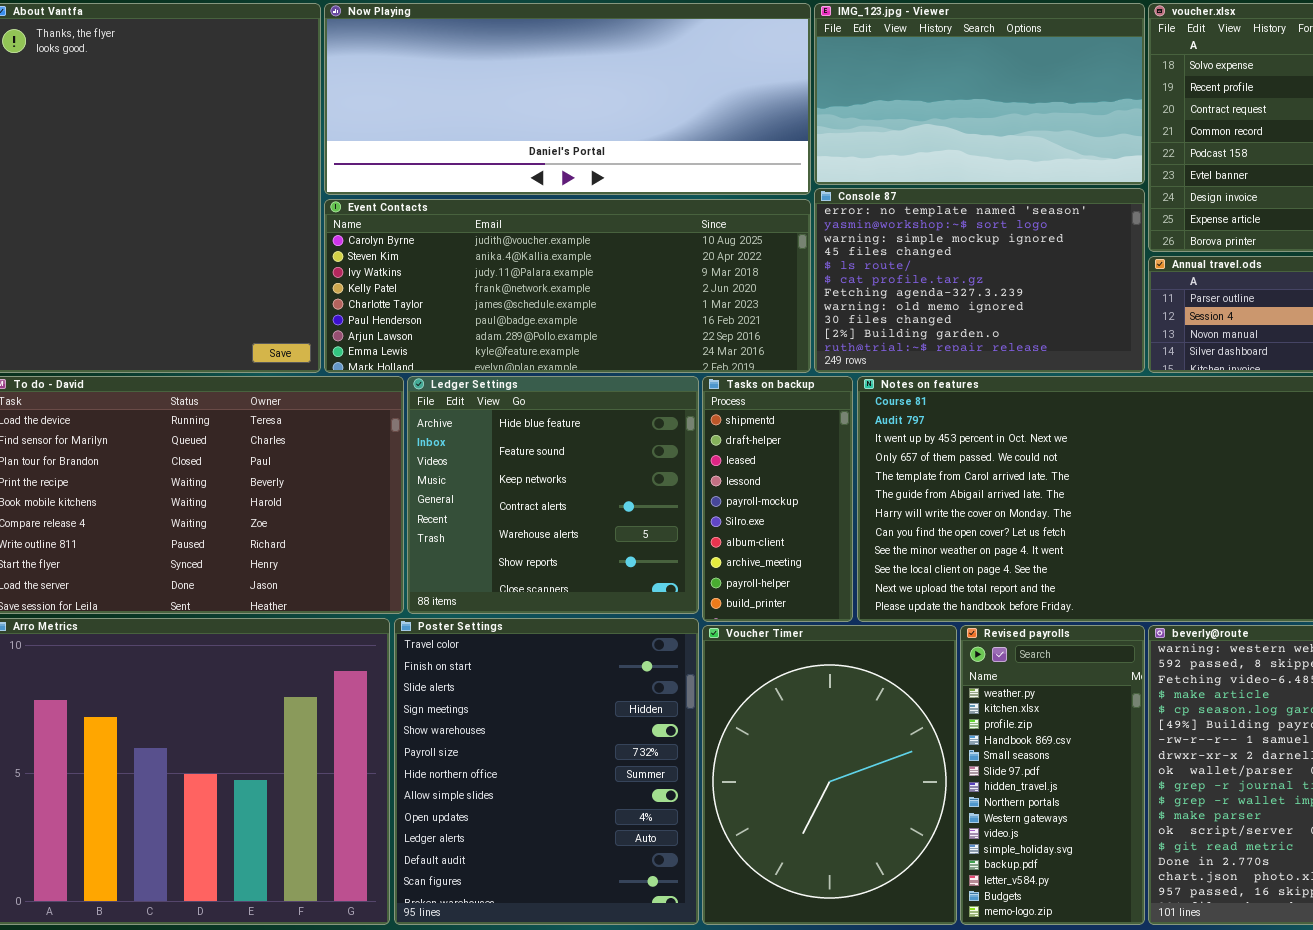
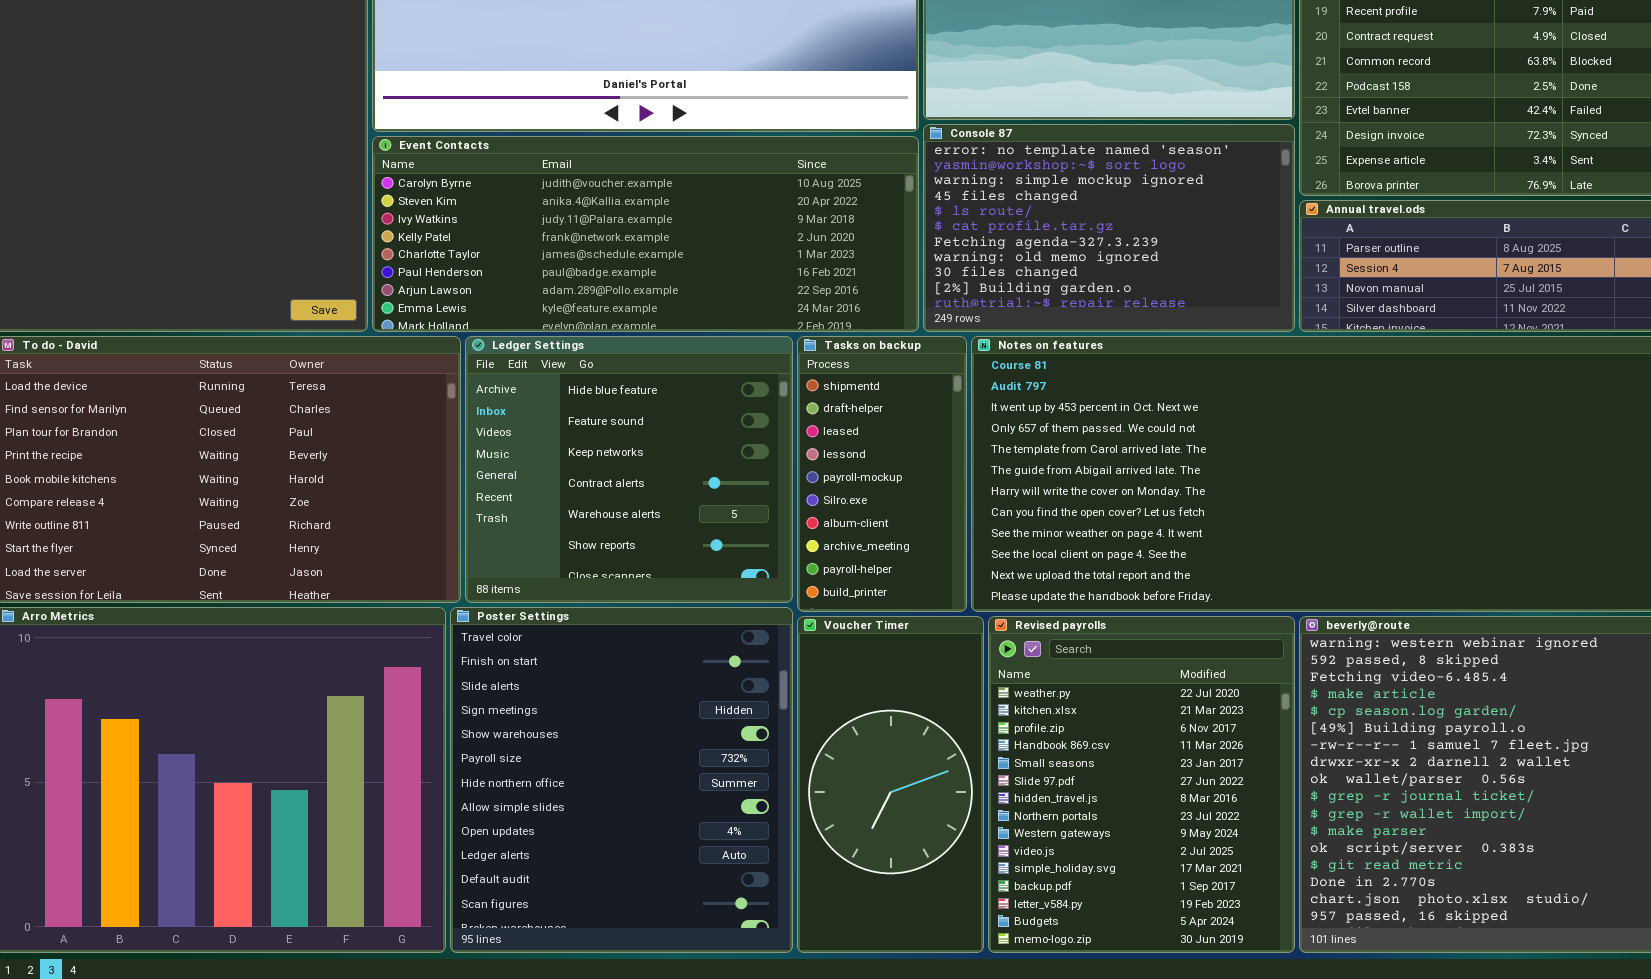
Voucher Timer: [702,625,957,925] -> [797,616,984,953], resized
Revised payrolls: [960,625,1145,925] -> [988,616,1295,953], resized

